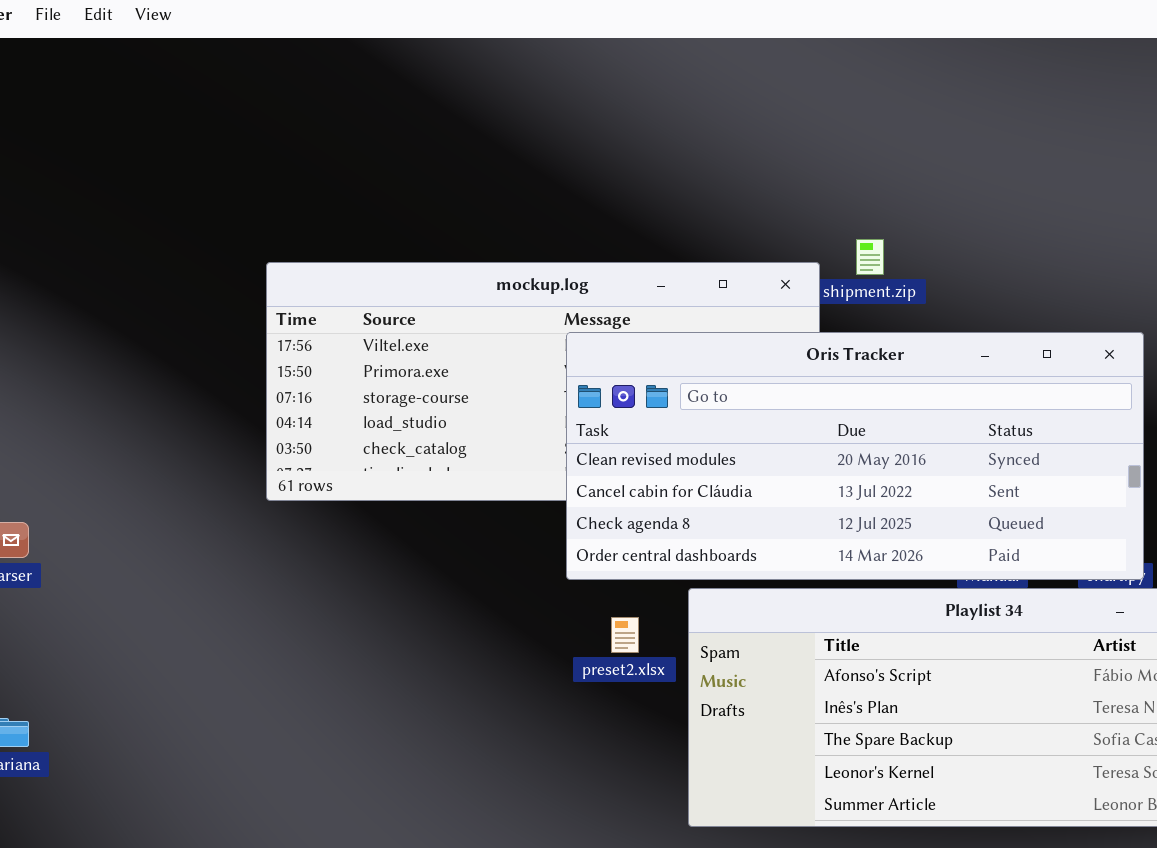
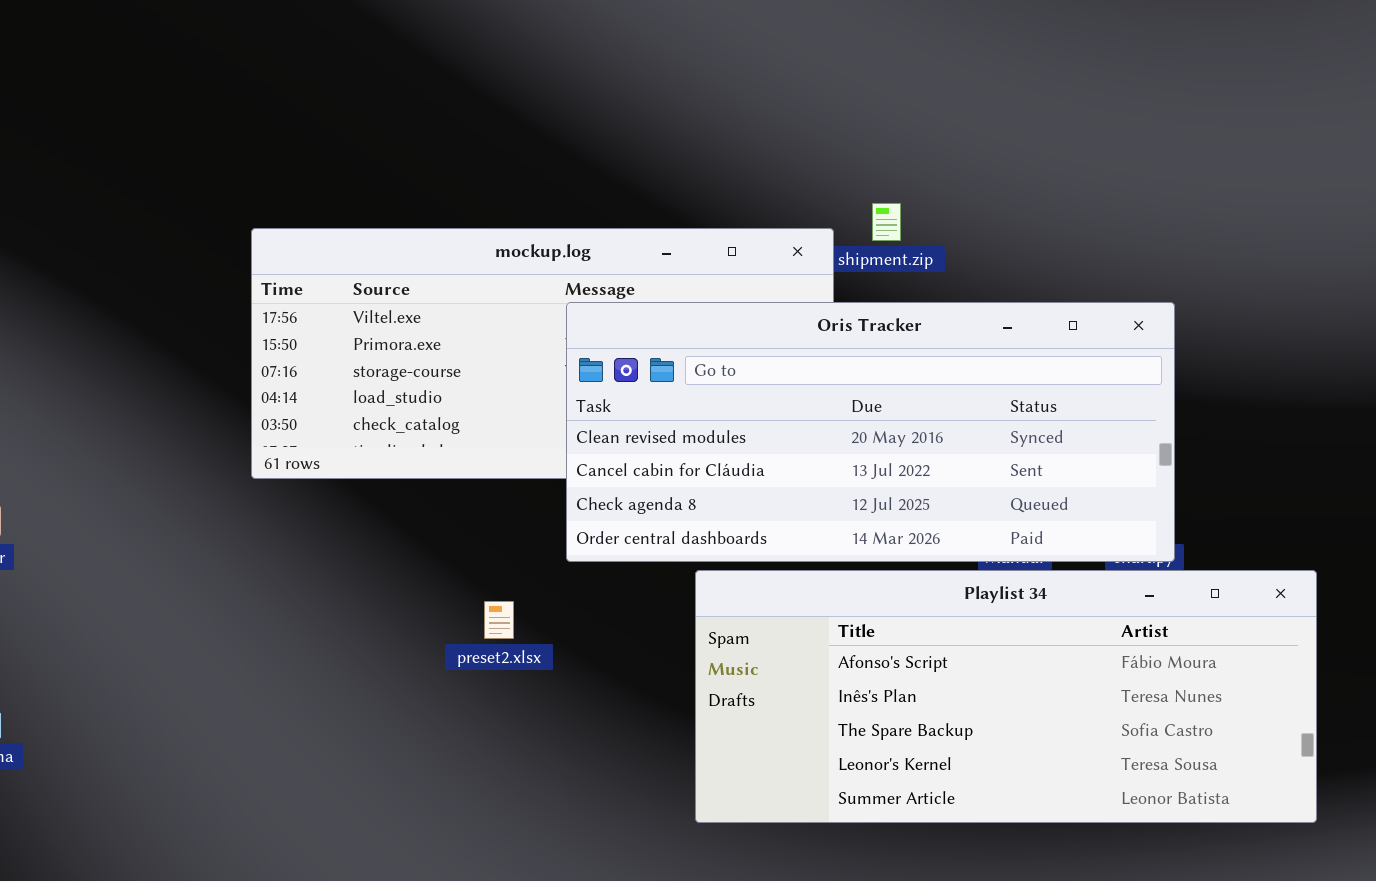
preset2.xlsx: [611,617,639,653] -> [484,601,514,639], moved

